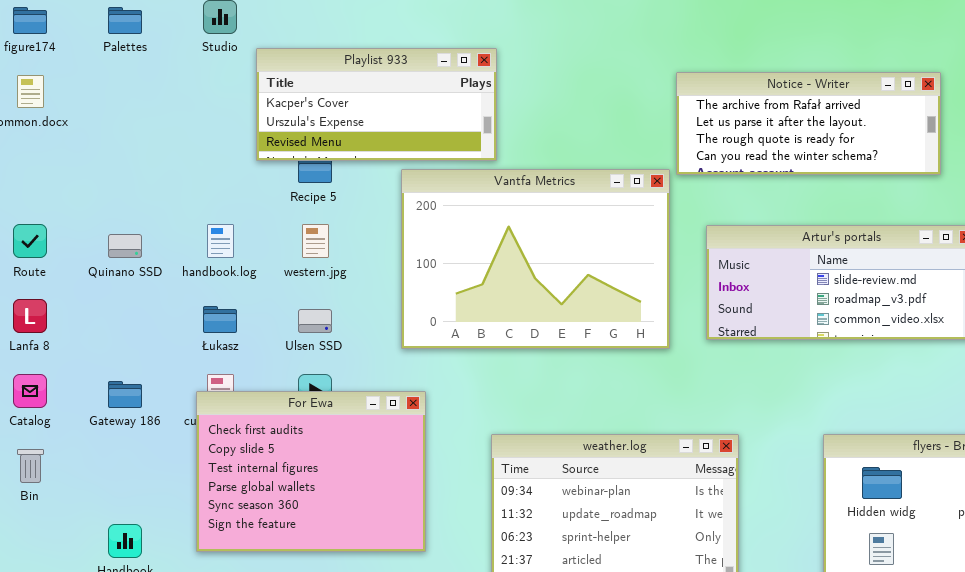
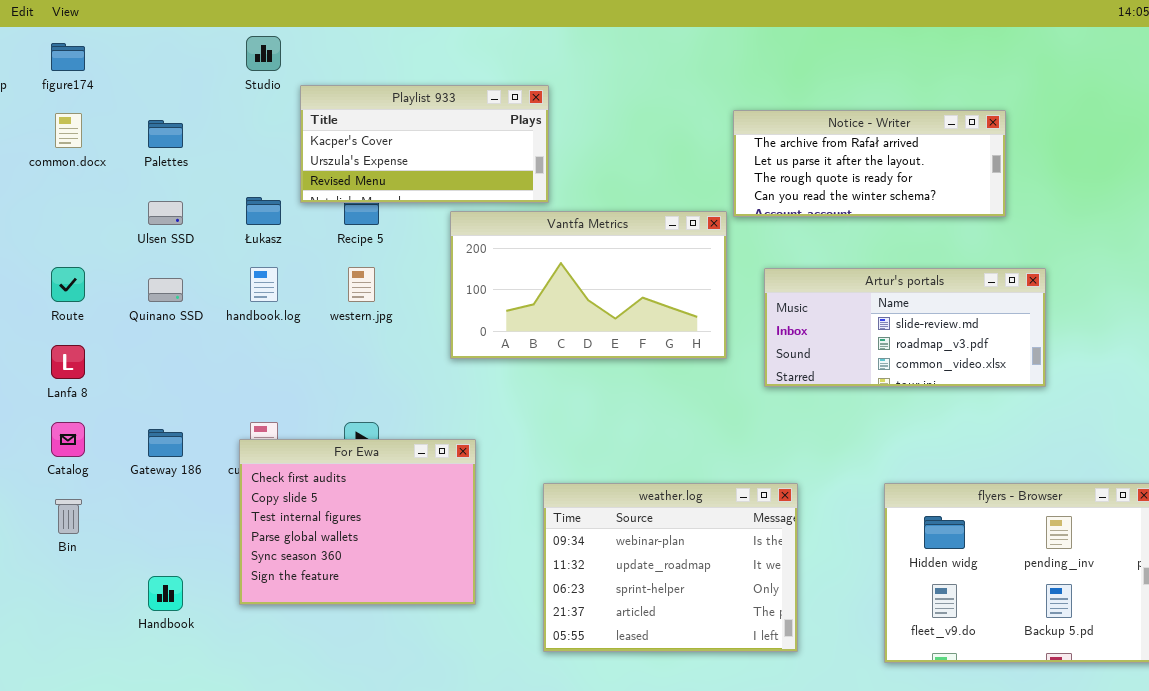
Palettes: [108,7,142,34] -> [148,120,183,148], moved
Vantfa Metrics: [401,169,670,349] -> [450,211,727,359], resized
Łukasz: [203,306,237,333] -> [246,197,281,225], moved
Ulsen SSD: [298,309,332,333] -> [148,201,183,225], moved

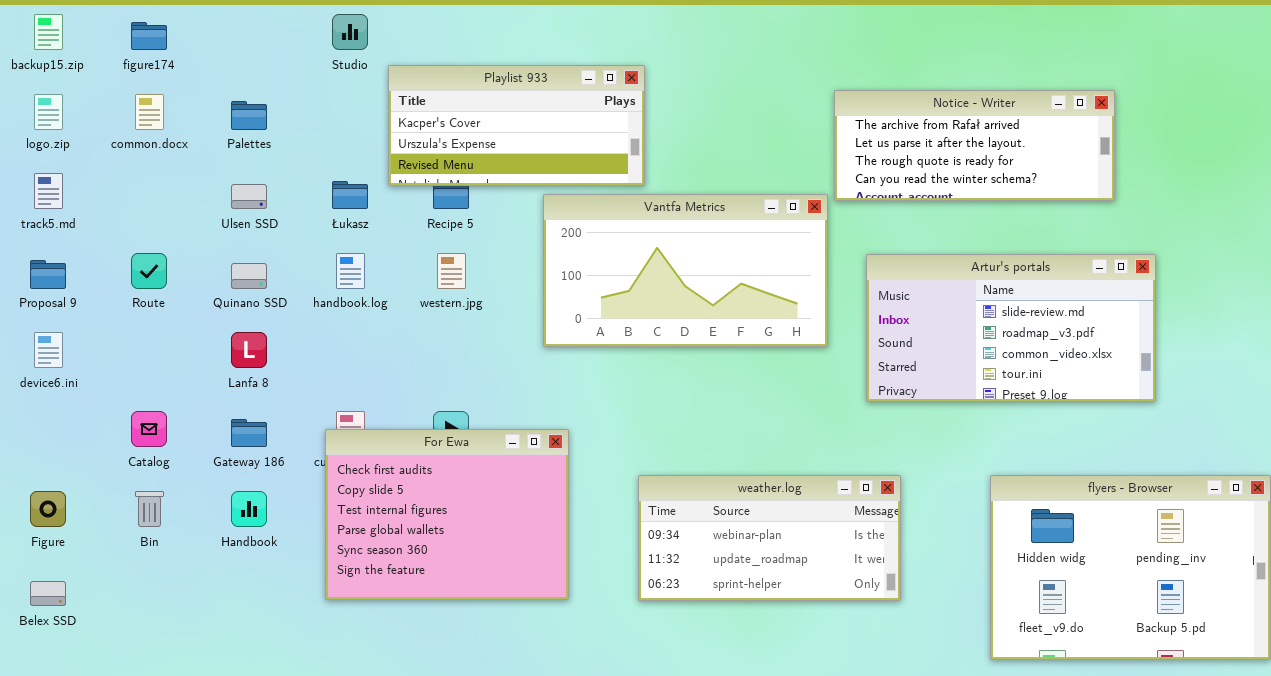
Artur's portals: [764,268,1046,387] -> [866,254,1156,402], resized
Lanfa 8: [51,345,85,379] -> [231,332,267,368], moved
weather.log: [543,483,798,652] -> [638,475,901,601], resized
Handbook: [148,576,183,611] -> [231,491,267,527], moved

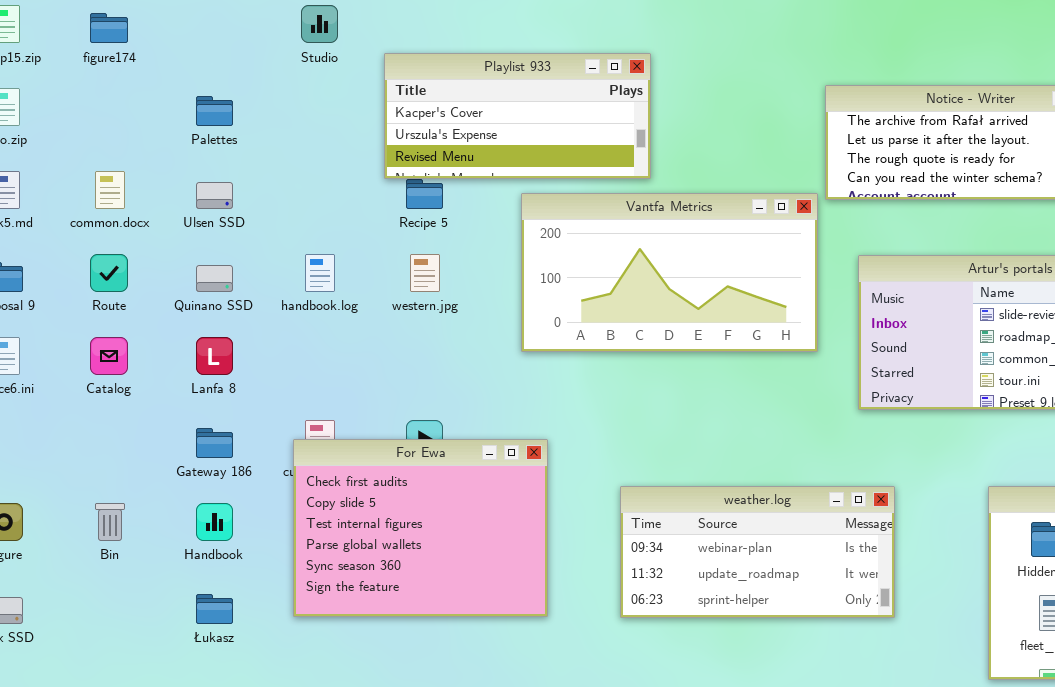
Playlist 933: [388,65,645,186] -> [384,53,651,179], moved
common.docx: [135,94,164,130] -> [95,171,125,209], moved
Łukasz: [332,181,368,209] -> [196,594,233,624], moved
Catalog: [131,411,167,447] -> [90,337,128,375], moved

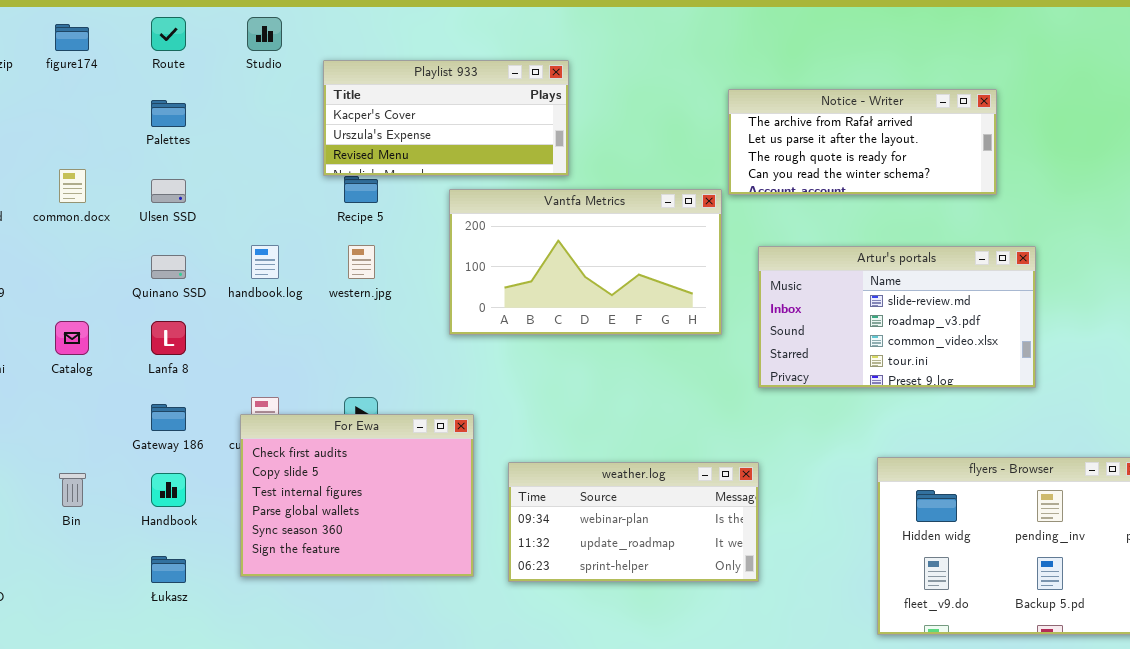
Route: [90,254,128,292] -> [151,17,186,51], moved
weather.log: [620,486,895,618] -> [508,462,759,582], moved

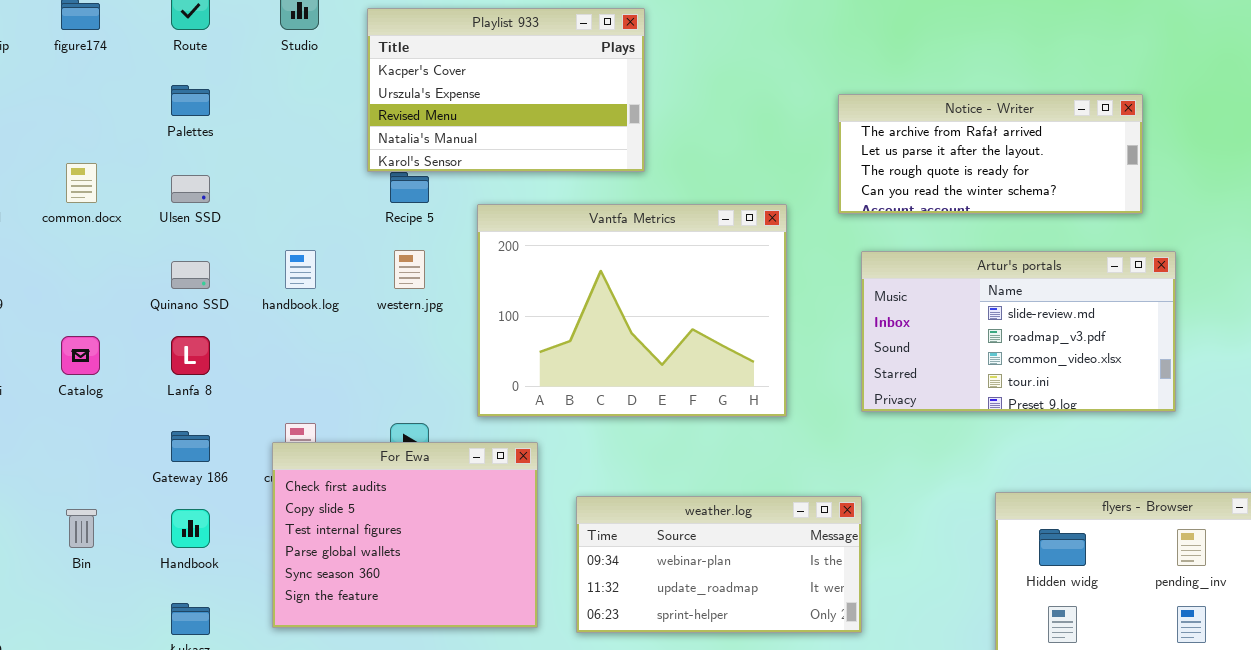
Playlist 933: [323,60,569,176] -> [367,8,645,172], resized
Notice - Writer: [728,89,997,195] -> [838,94,1143,214], moved
Vantfa Metrics: [449,189,722,335] -> [477,204,787,417], moved, resized

